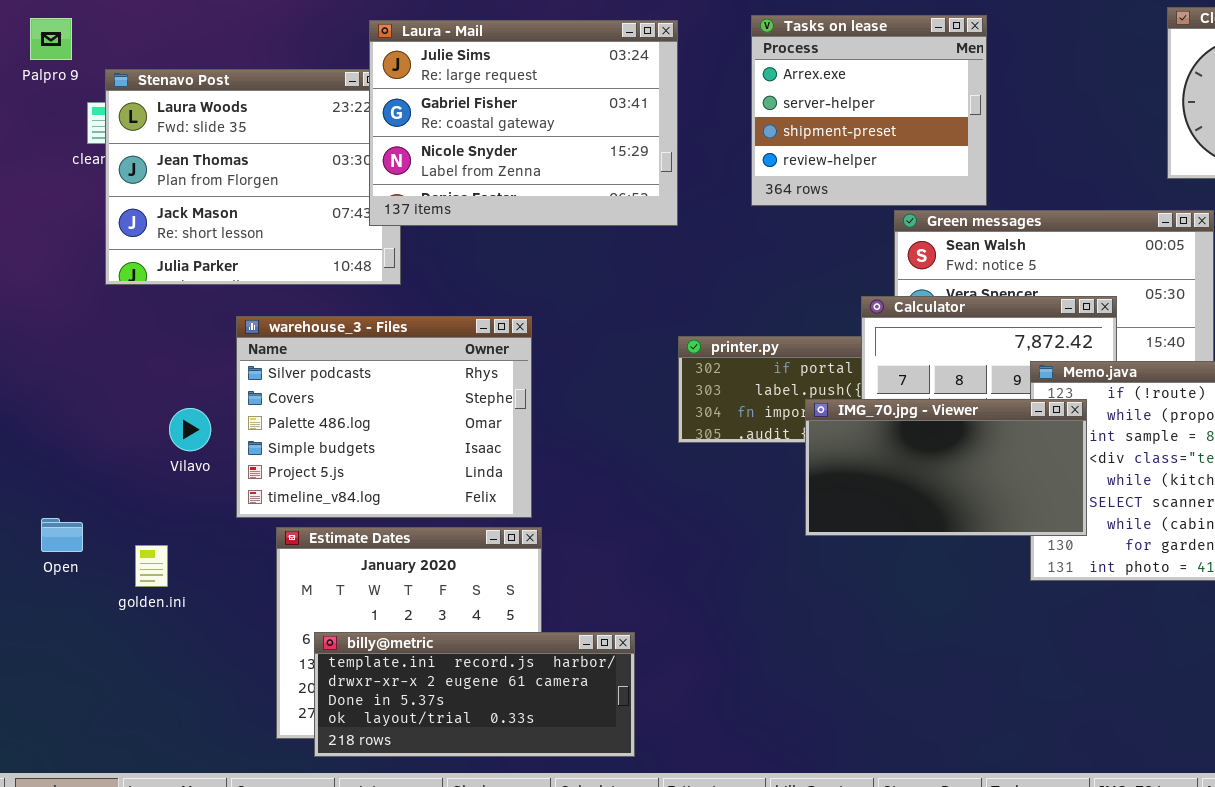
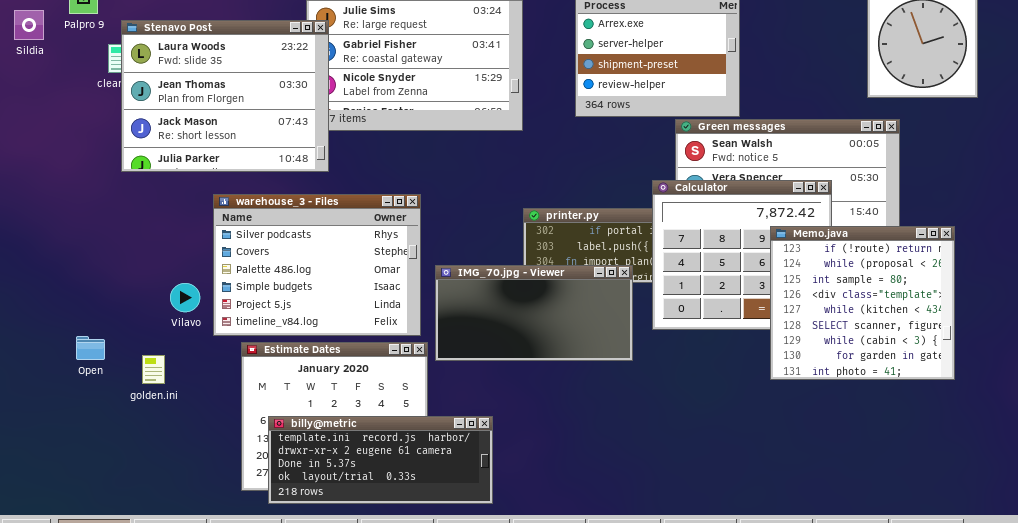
Stenavo Post: [105,69,401,285] -> [121,20,329,172], raised
IMG_70.jpg - Viewer: [805,399,1087,536] -> [435,265,633,361], moved
Vilavo: [169,408,211,451] -> [170,283,200,312], moved

